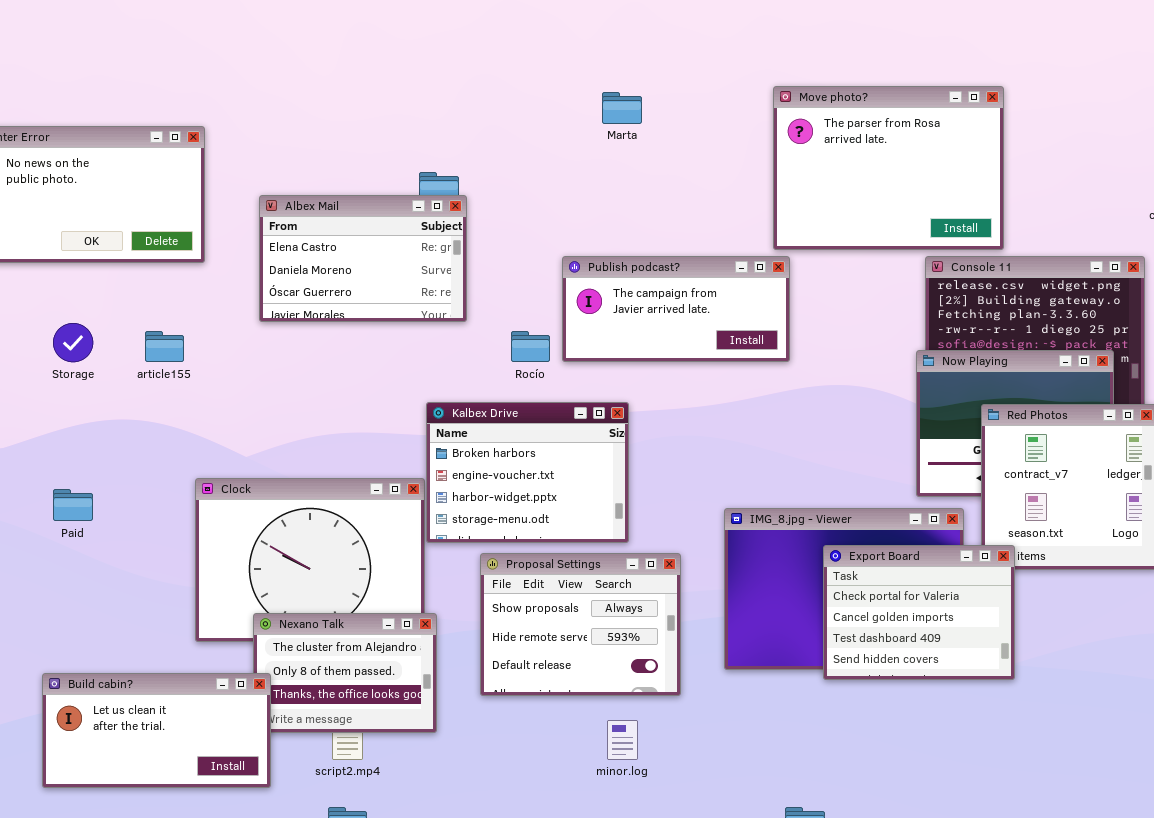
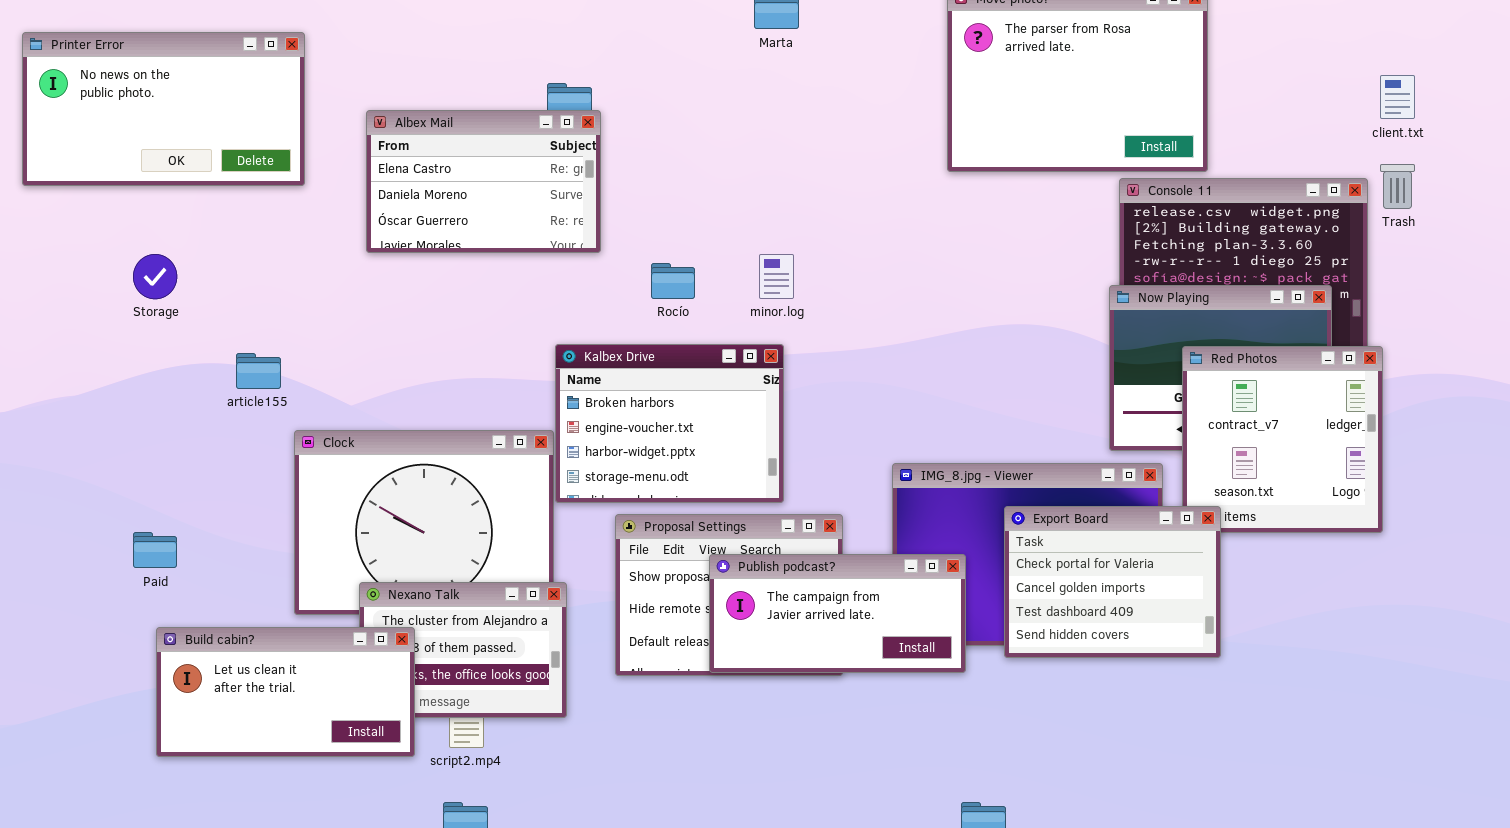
Publish podcast?: [562,256,790,362] -> [709,554,966,673], moved
article155: [145,331,184,362] -> [236,353,281,389], moved
Paid: [53,489,93,521] -> [133,532,177,568], moved
Build cabin?: [42,673,271,788] -> [156,627,415,757], moved
minor.log: [607,720,638,760] -> [759,254,794,299], moved

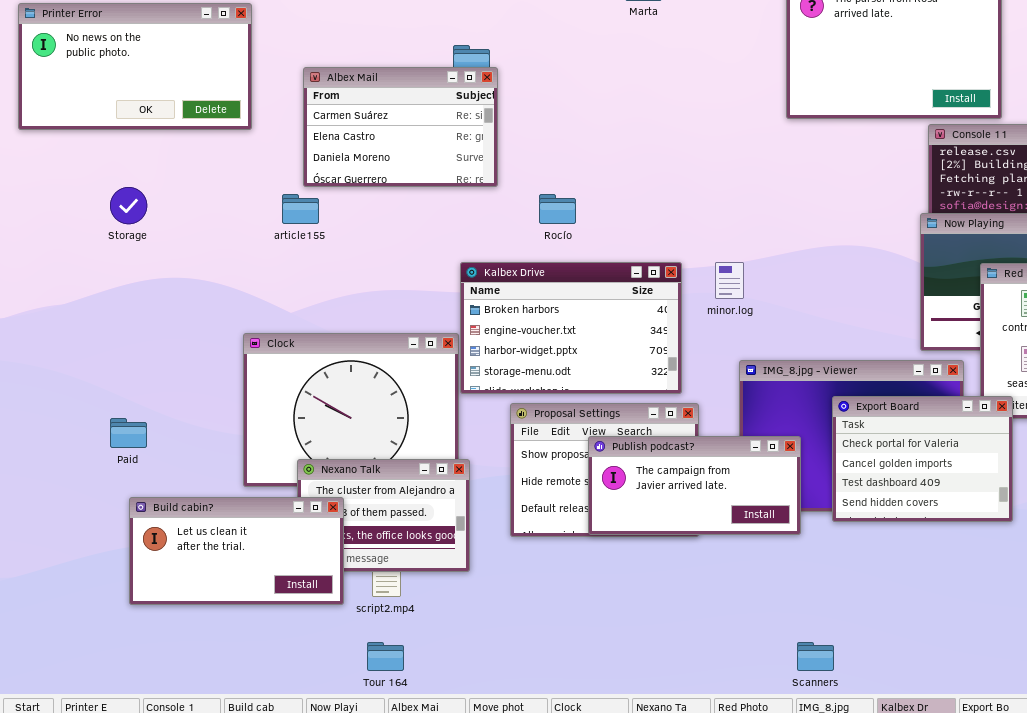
Albex Mail: [366,110,601,253] -> [303,67,498,187], scrolled up 1 row
minor.log: [759,254,794,299] -> [715,262,744,299], moved
Kalbex Drive: [555,344,784,503] -> [460,262,682,394], resized
article155: [236,353,281,389] -> [282,194,319,224], moved

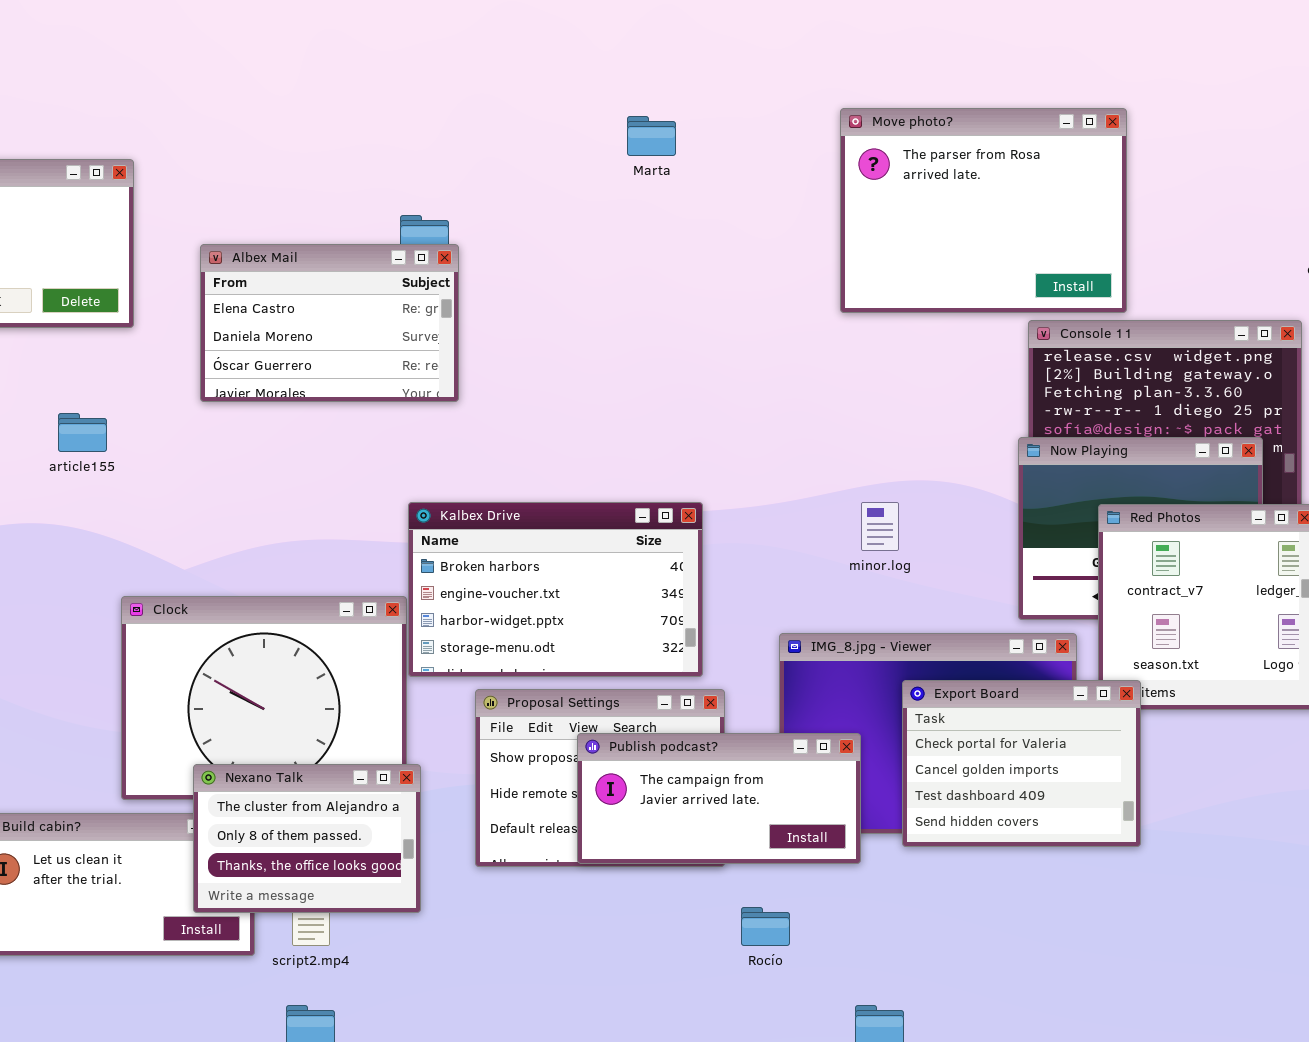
Albex Mail: [303,67,498,187] -> [200,244,459,402], scrolled down 1 row
article155: [282,194,319,224] -> [58,413,107,452], moved
Rocío: [539,194,576,224] -> [741,907,790,946], moved
minor.log: [715,262,744,299] -> [861,502,899,551], moved
Nexano Talk: [297,459,470,572] -> [193,764,421,913], raised

